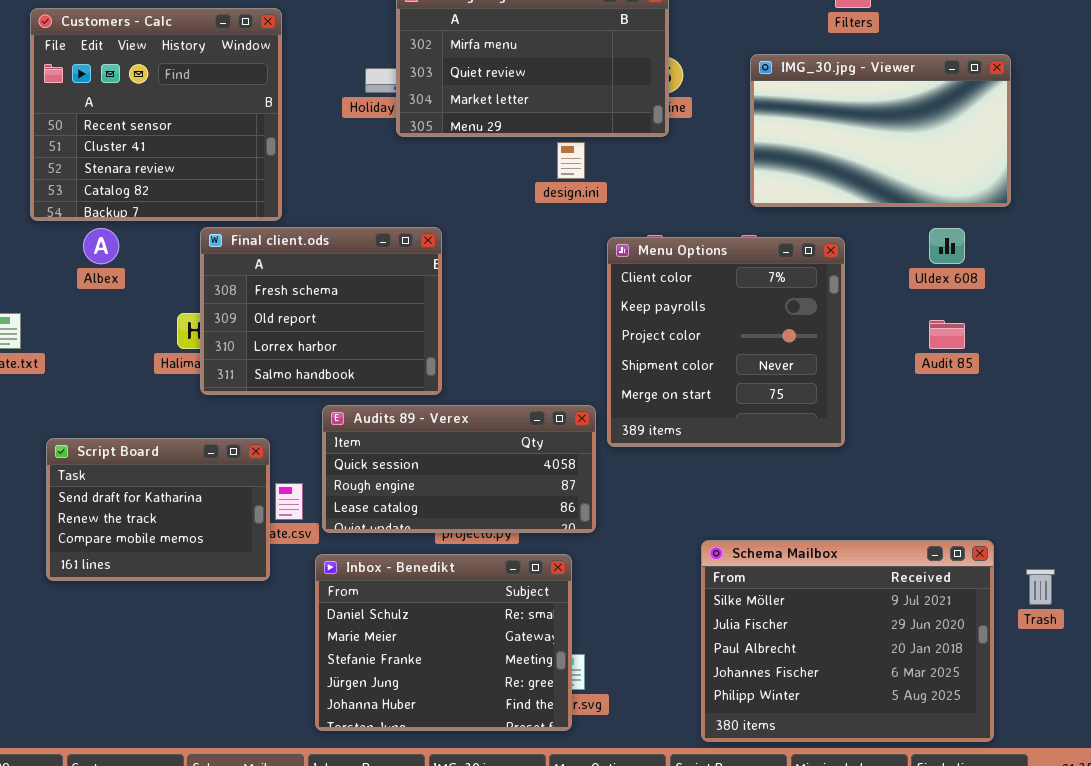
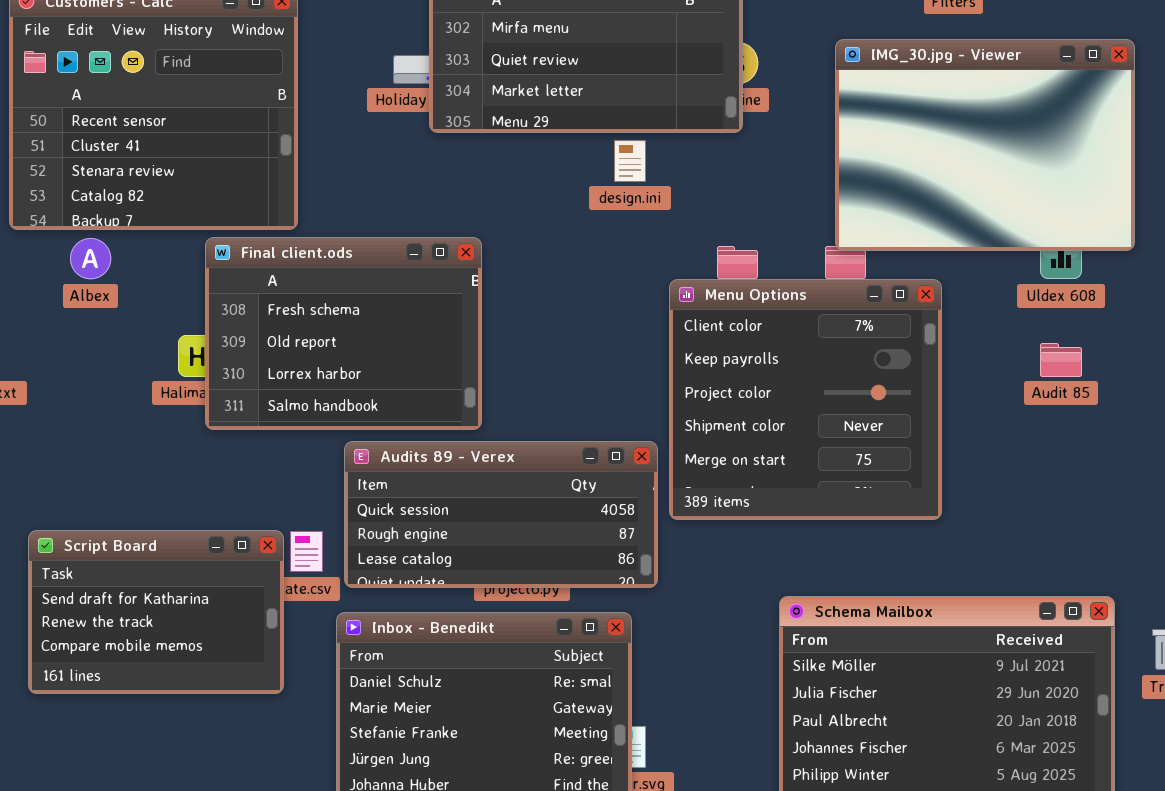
IMG_30.jpg - Viewer: [750,54,1011,207] -> [835,39,1135,251], resized
Menu Options: [607,237,845,447] -> [669,279,942,520], moved
Script Board: [46,438,270,581] -> [28,530,284,694], moved

